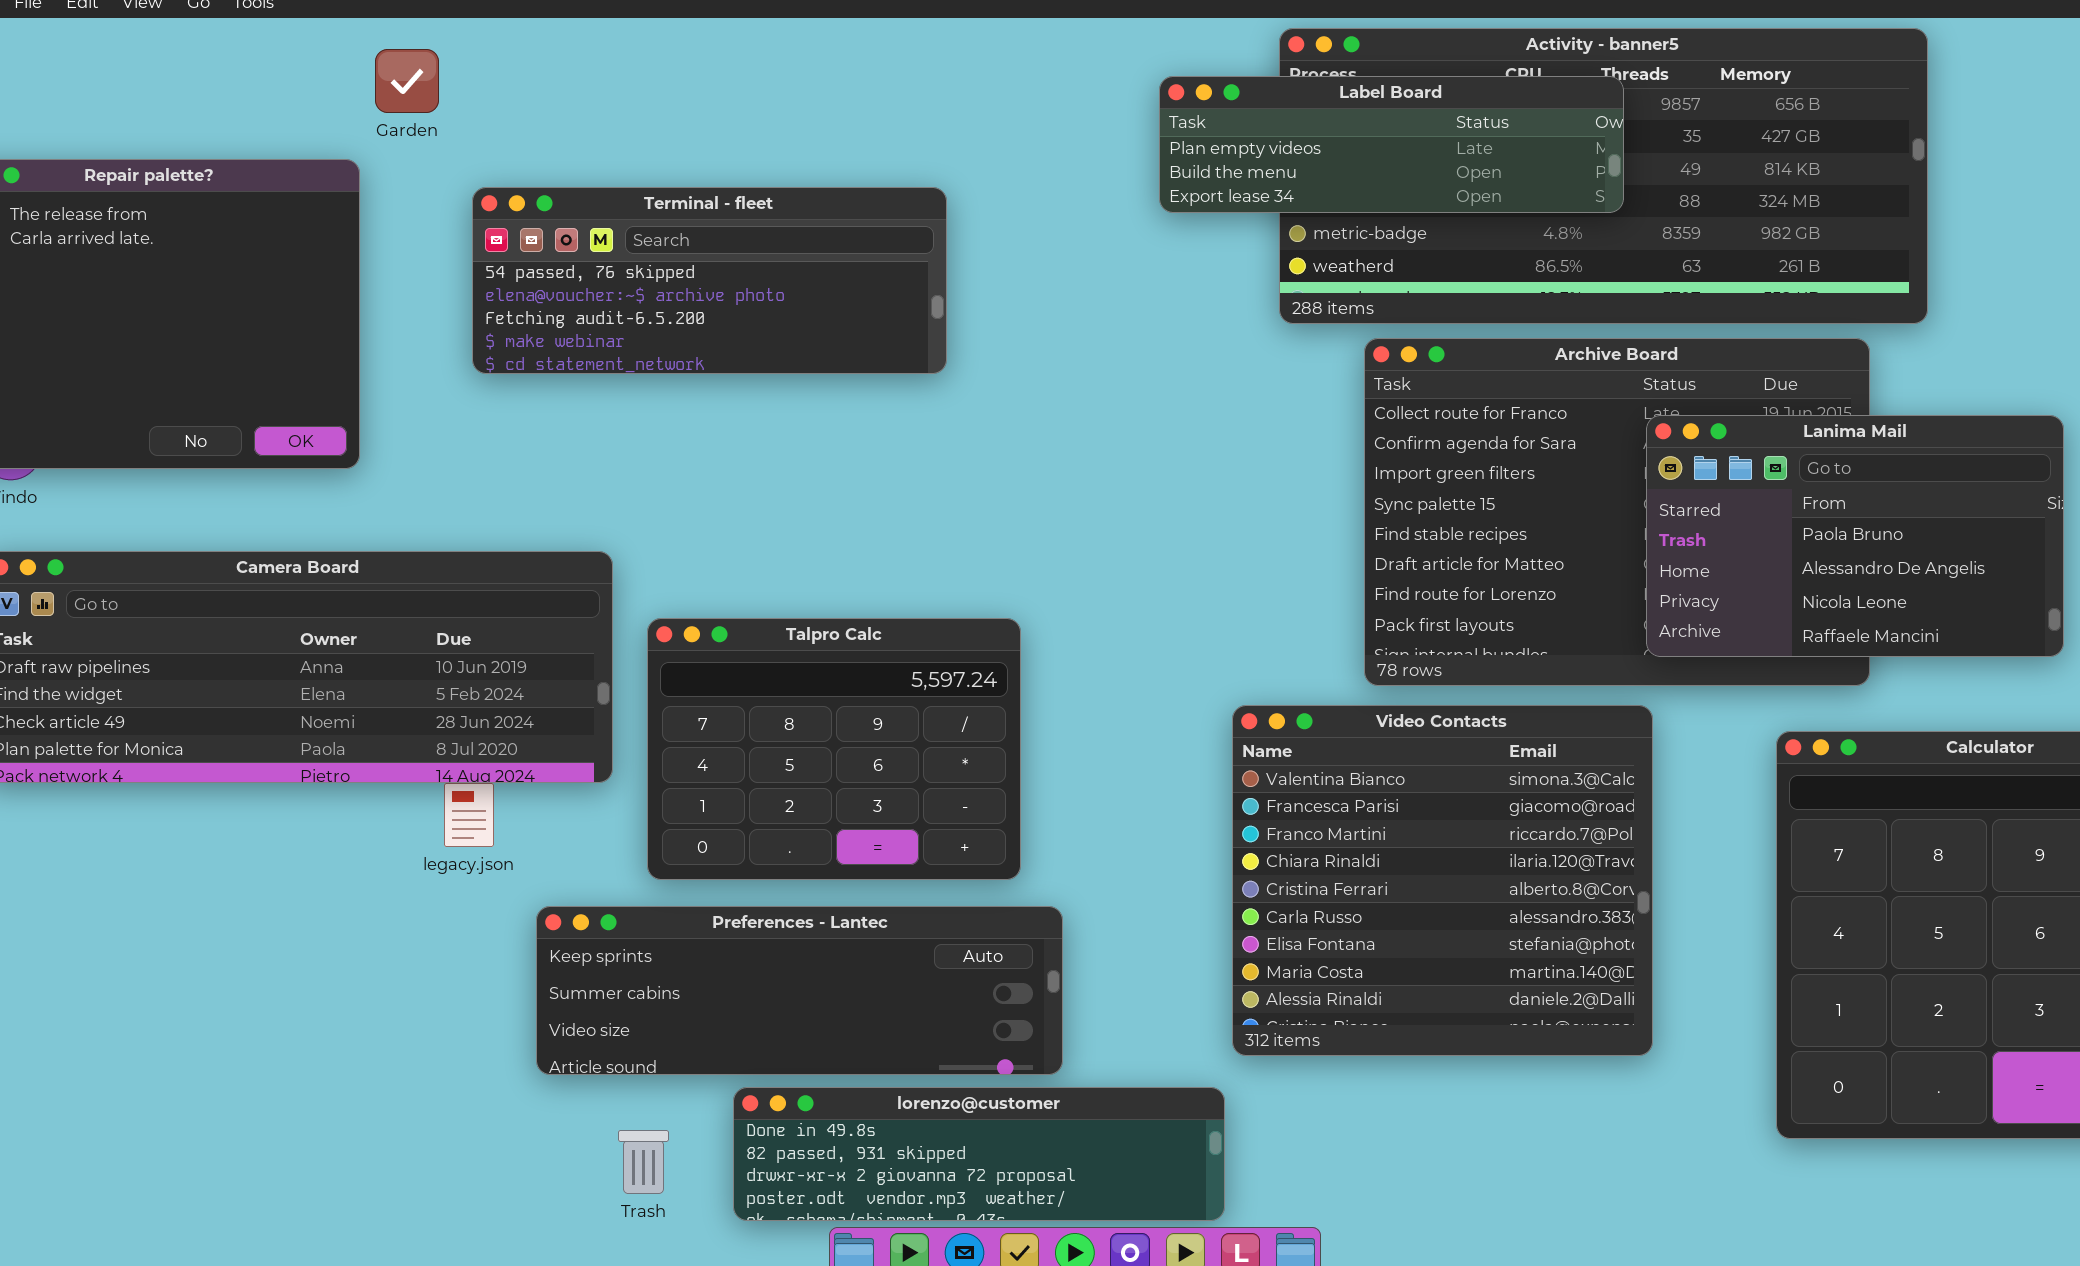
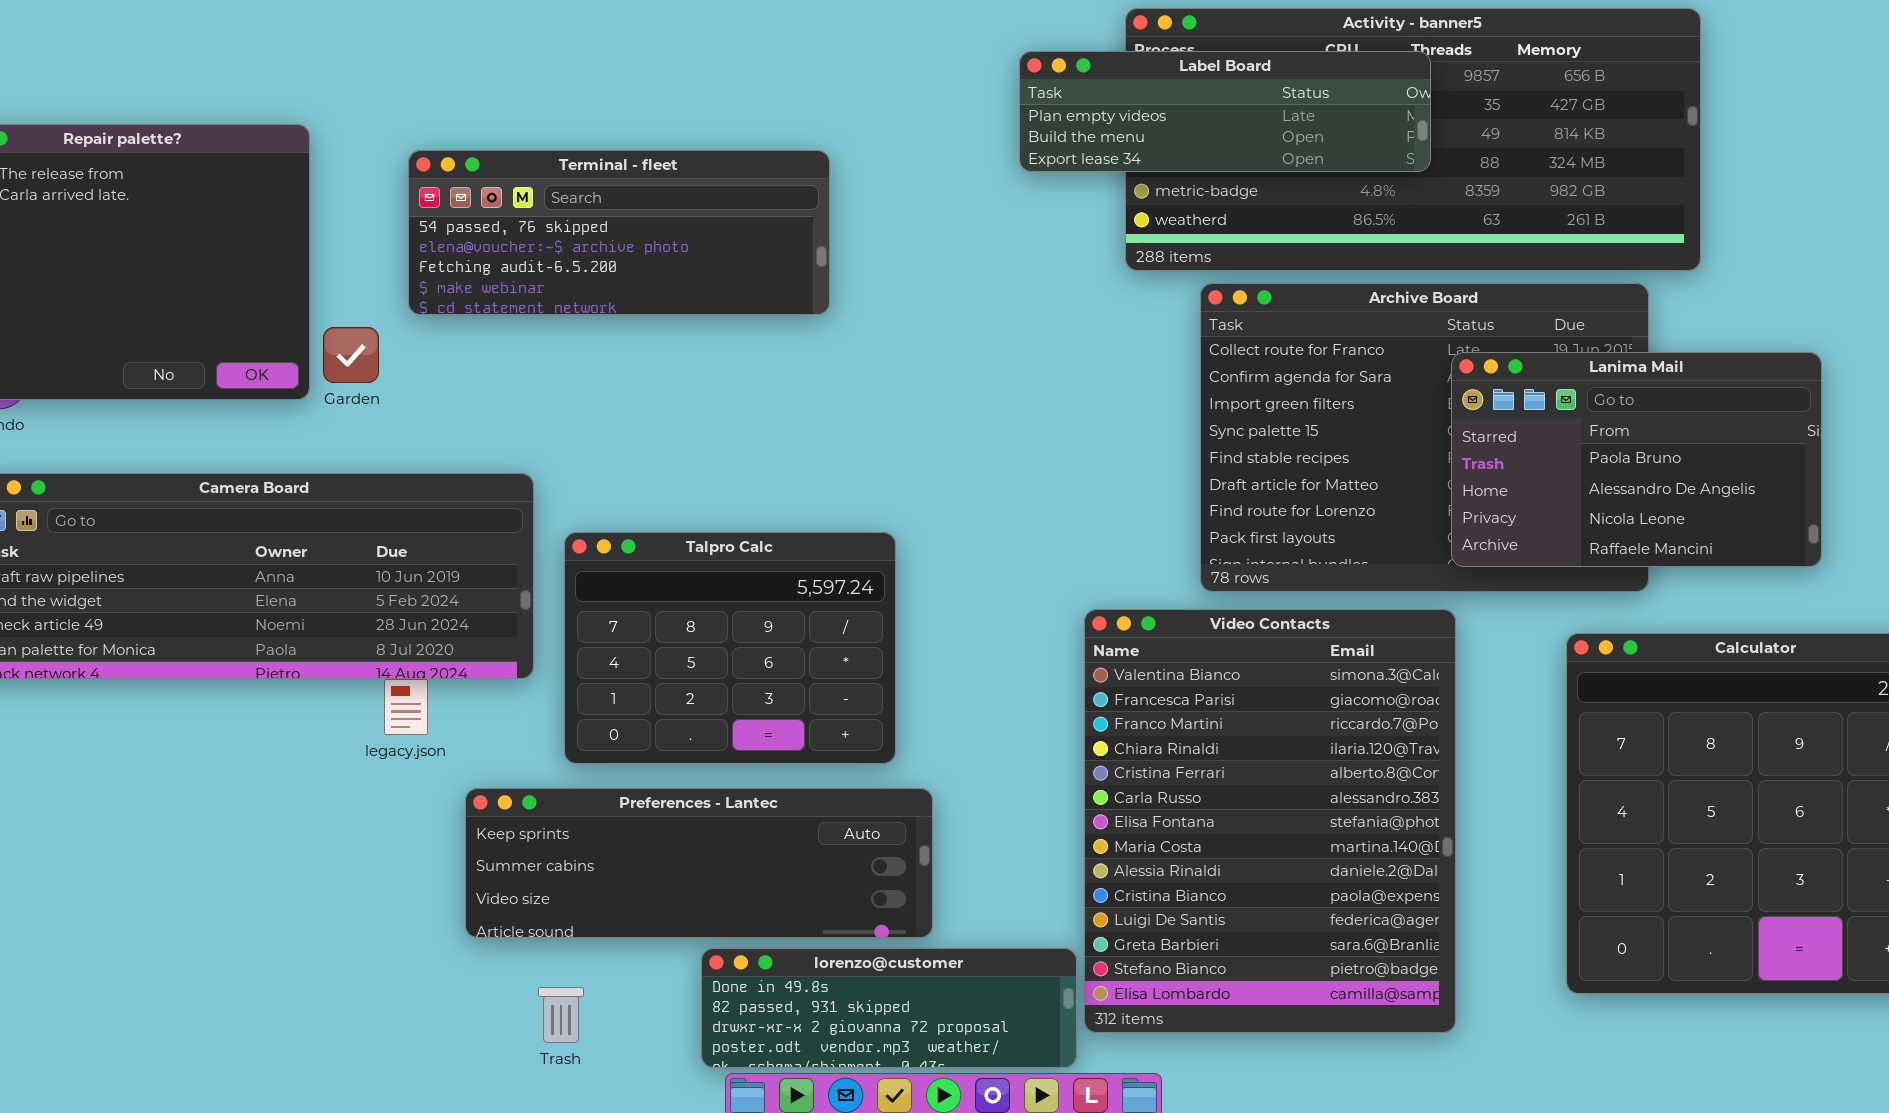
Garden: [375,49,439,113] -> [323,327,379,383], moved
Video Contacts: [1232,705,1653,1056] -> [1084,609,1456,1033], resized
lorenzo@customer: [733,1087,1225,1221] -> [701,948,1077,1068], resized

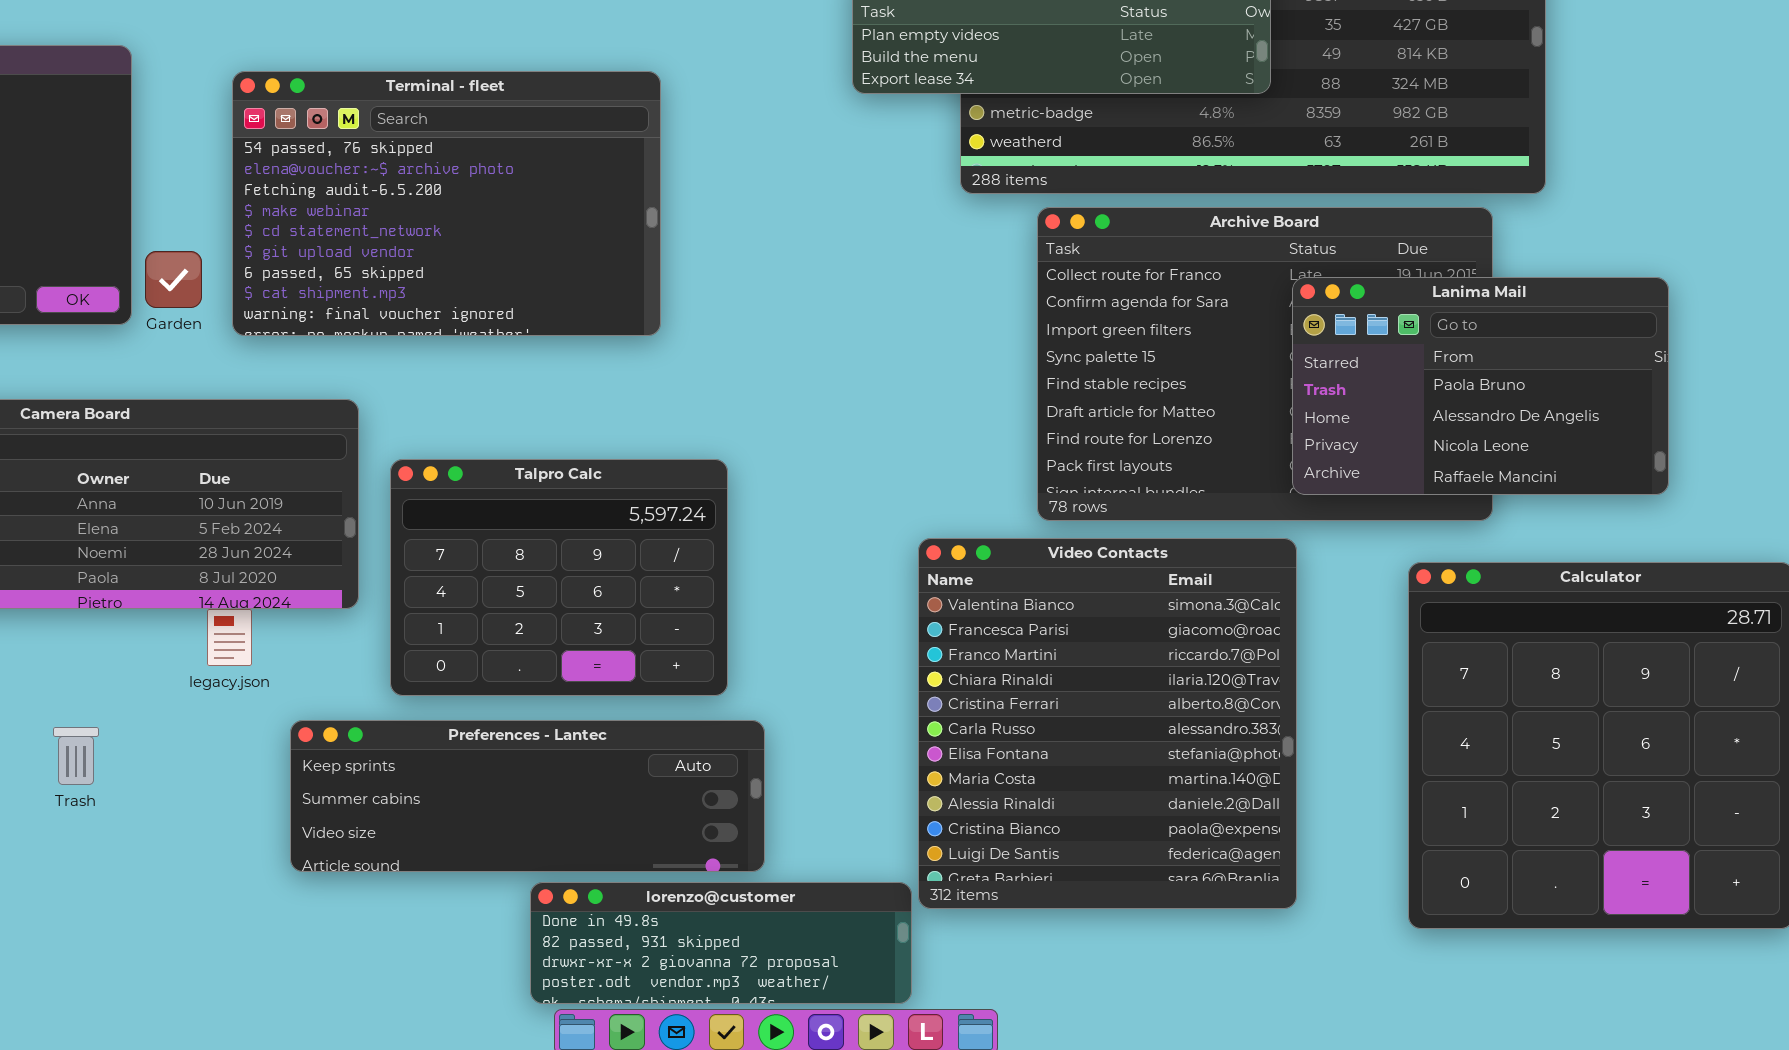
Terminal - fleet: [408,150,830,315] -> [232,71,661,336], resized
Video Contacts: [1084,609,1456,1033] -> [918,538,1297,909], resized
Trash: [538,987,584,1043] -> [53,727,99,785], moved

